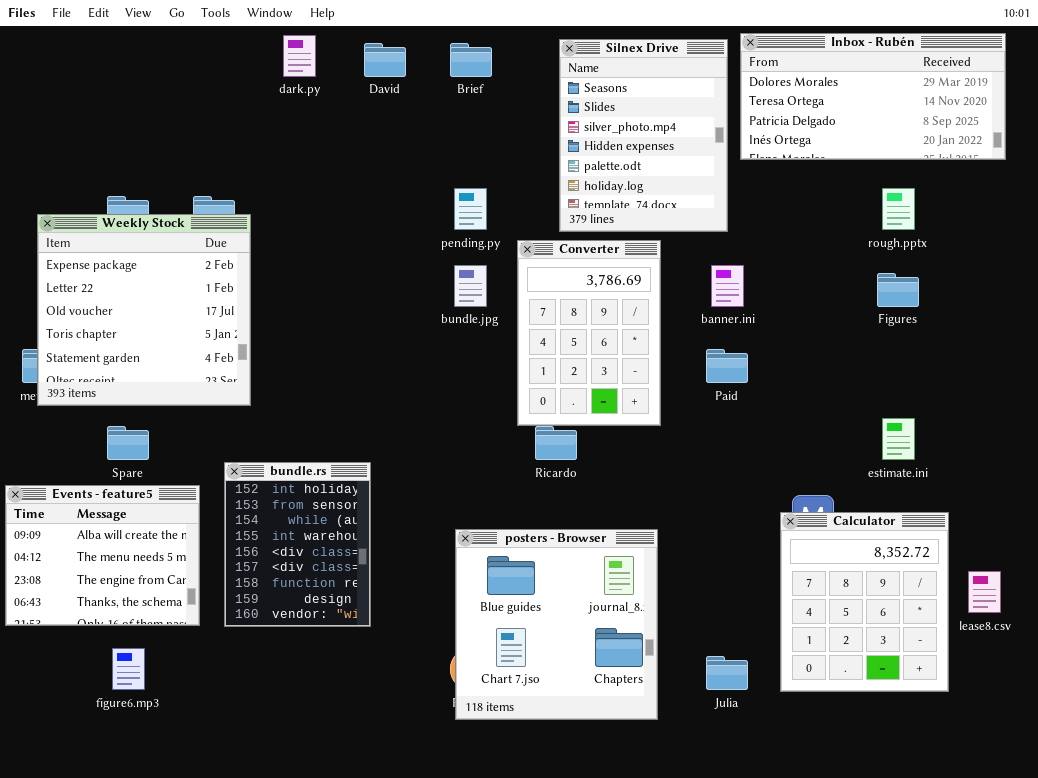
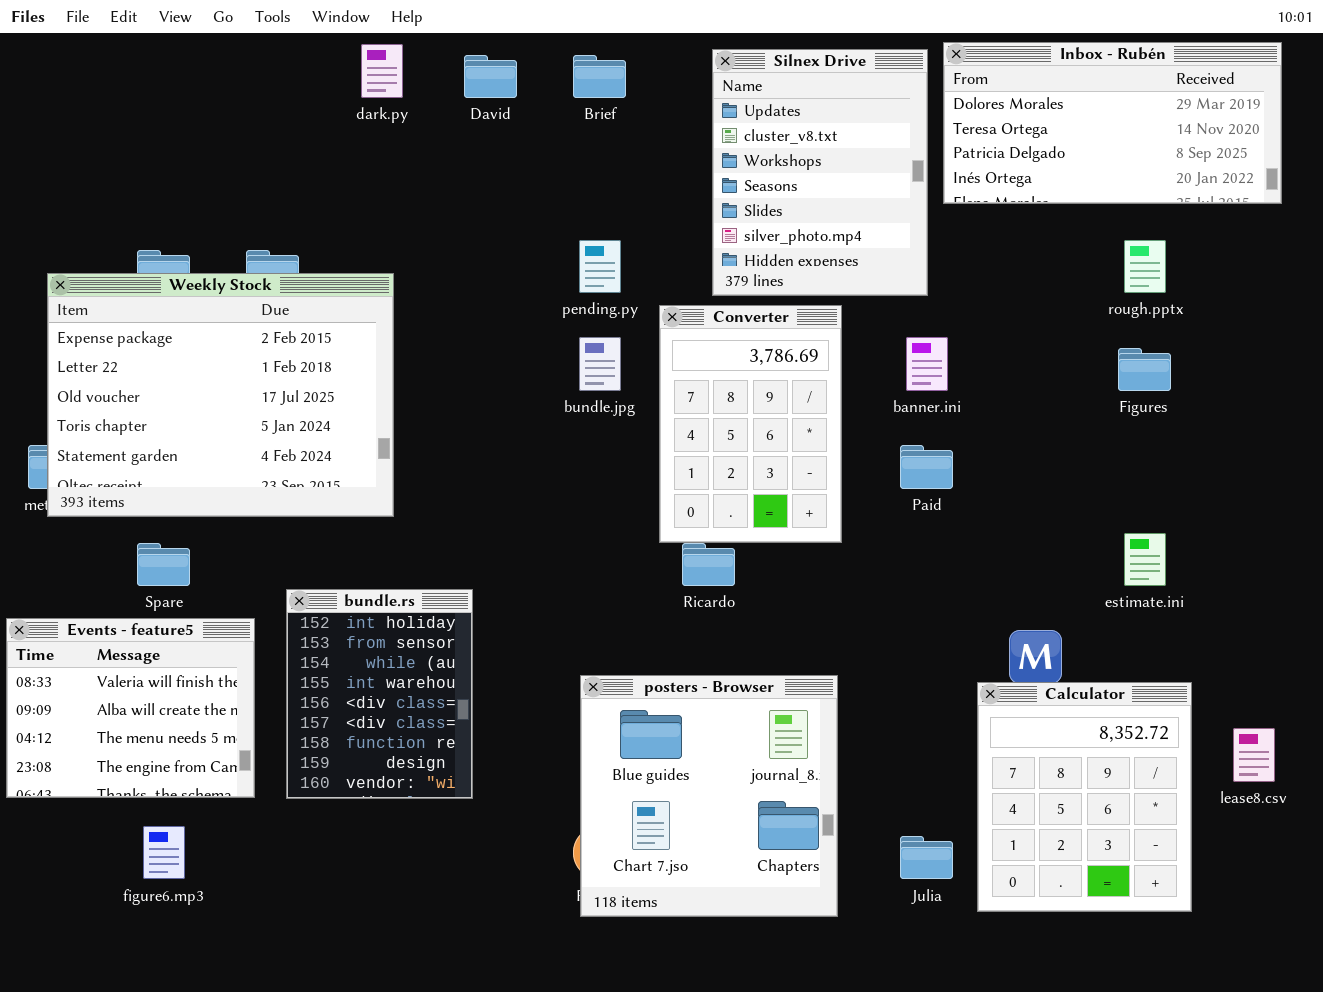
Silnex Drive: [559,39,728,232] -> [712,49,928,296], scrolled up 3 rows
Weekly Stock: [37,214,251,406] -> [47,273,394,517], resized
Events - feature5: [5,485,200,626] -> [6,618,255,798], scrolled up 1 row
Calculator: [780,512,949,692] -> [977,682,1192,912], moved

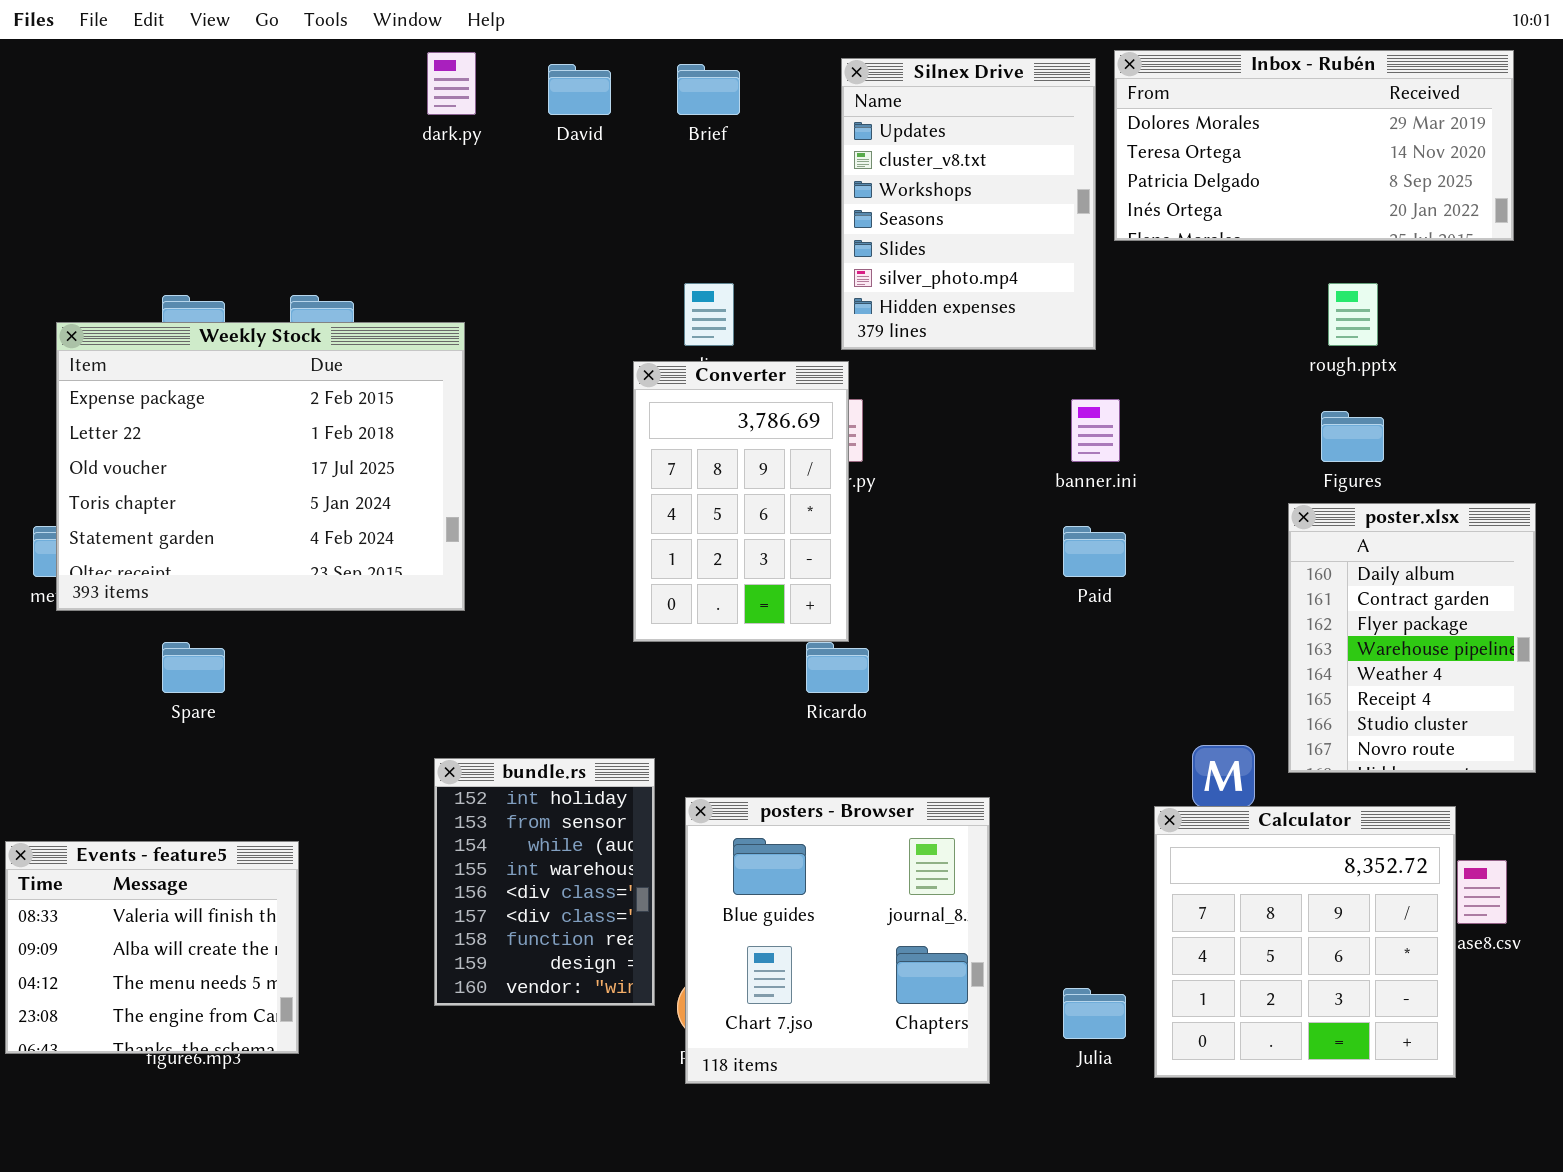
Converter: [659,305,842,543] -> [633,361,849,642], moved
poster.xlsx: none -> [1288,503,1536,773], opened
bundle.rs: [286,589,473,799] -> [434,758,655,1006], moved
Events - feature5: [6,618,255,798] -> [5,841,299,1054], moved
Calculator: [977,682,1192,912] -> [1154,806,1456,1078], resized

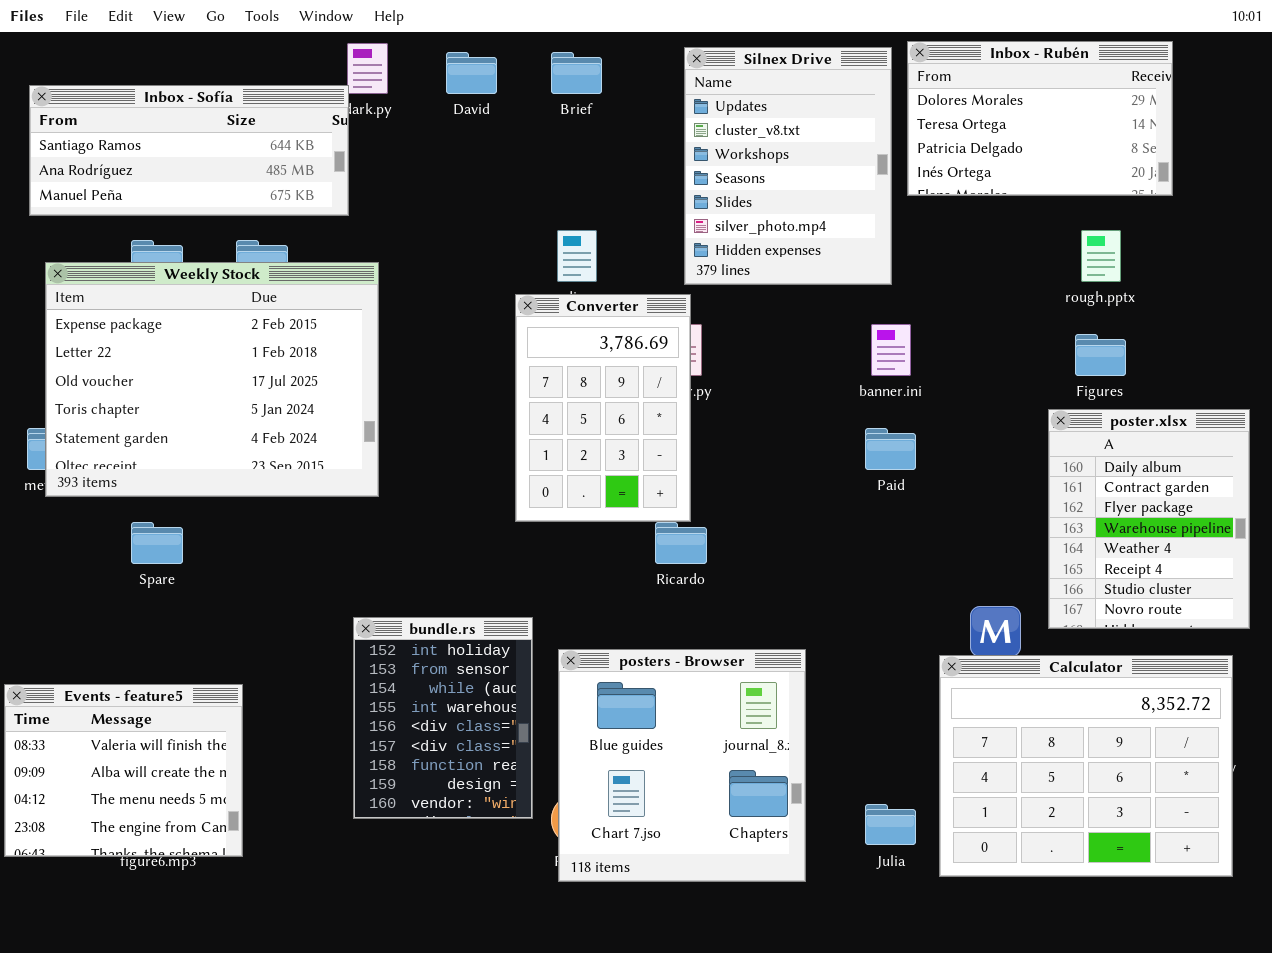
Inbox - Rubén: [1114,50,1514,241] -> [907,41,1173,196], resized
Inbox - Sofía: none -> [29,85,349,216], opened
Calculator: [1154,806,1456,1078] -> [939,655,1233,877], resized

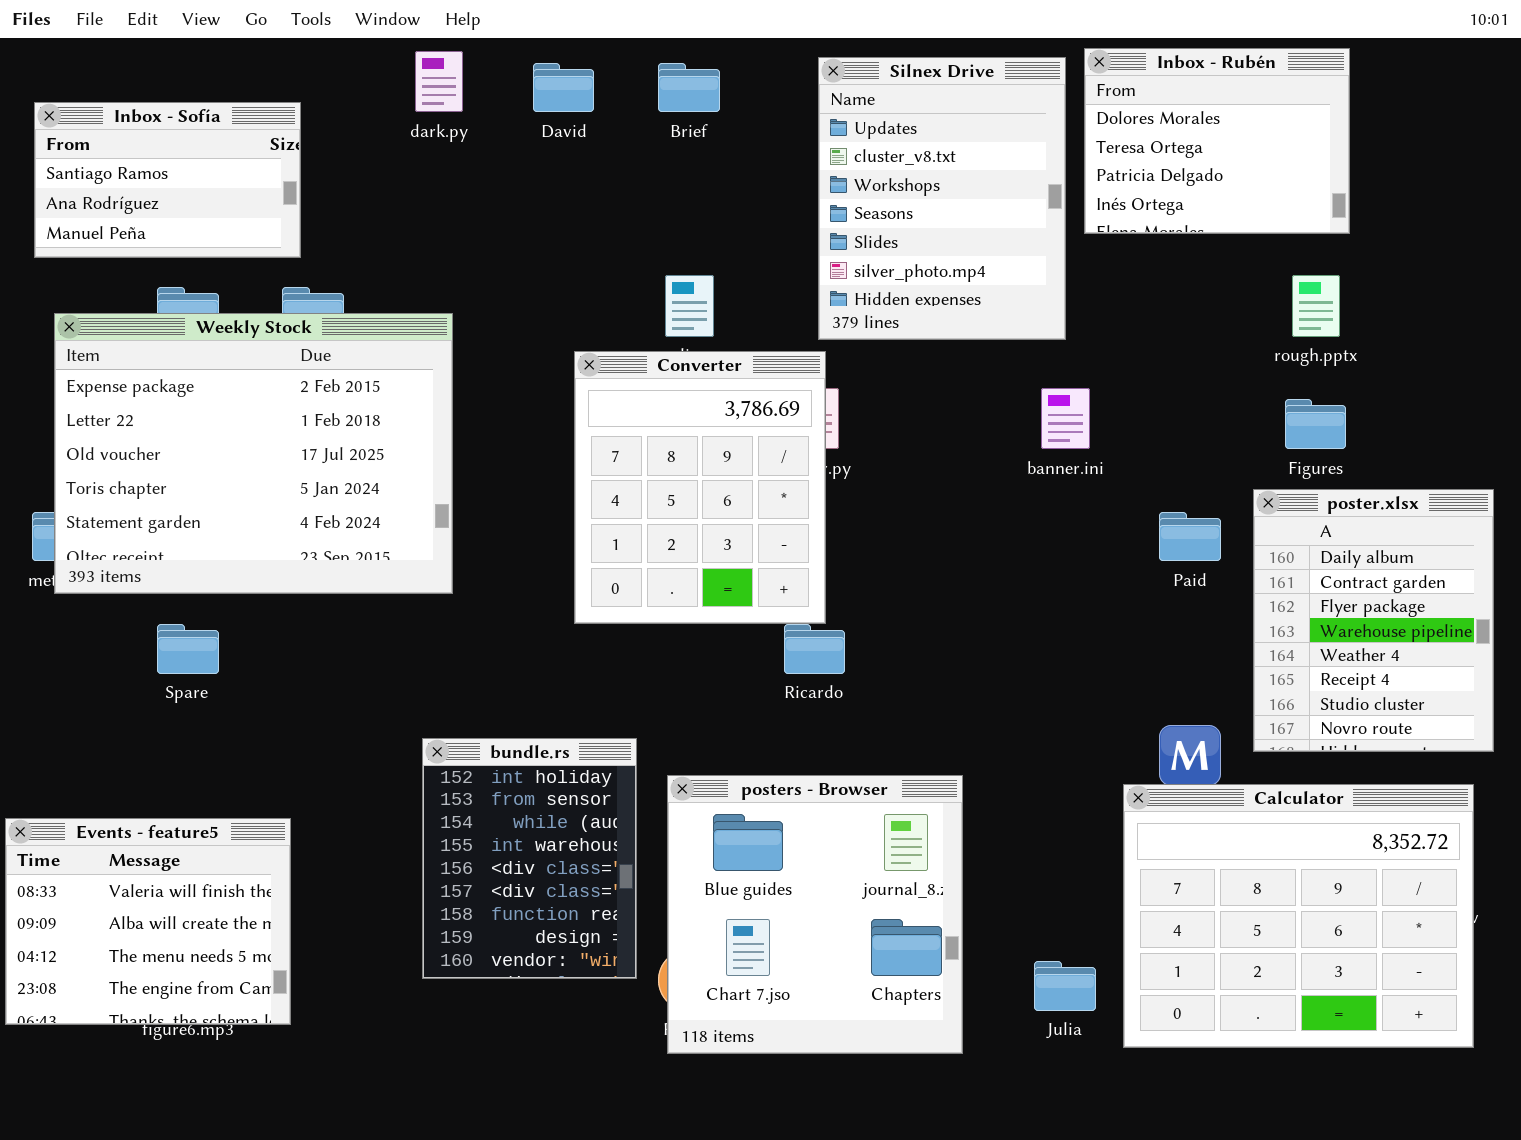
Inbox - Rubén: [907,41,1173,196] -> [1084,48,1350,234], resized
Inbox - Sofía: [29,85,349,216] -> [34,102,301,258], resized
Converter: [515,294,691,522] -> [574,351,826,624], resized
Paid: [865,428,916,470] -> [1159,512,1221,561], moved

